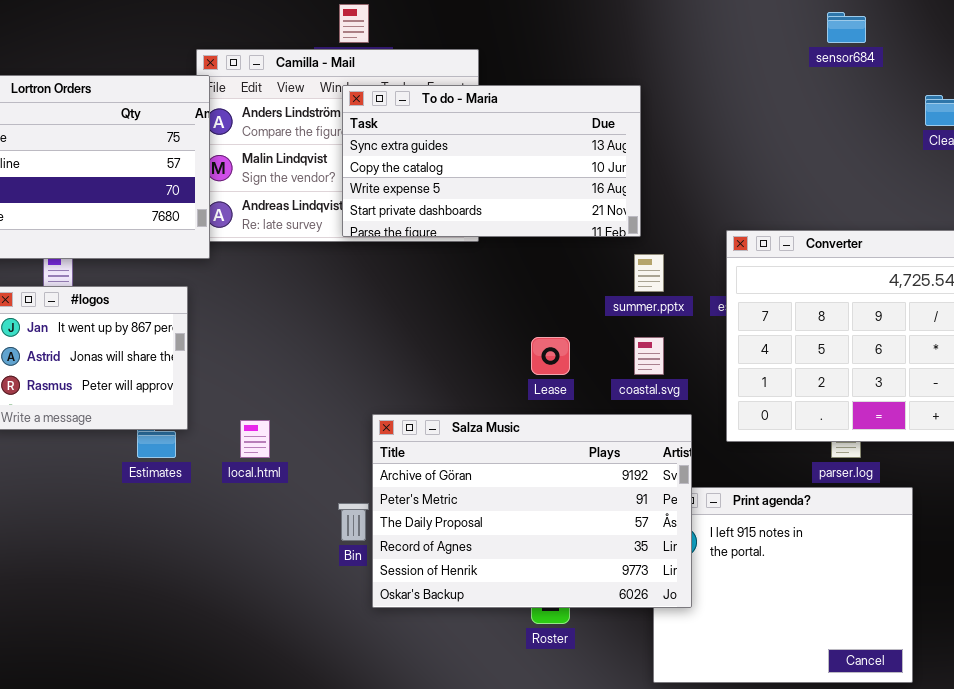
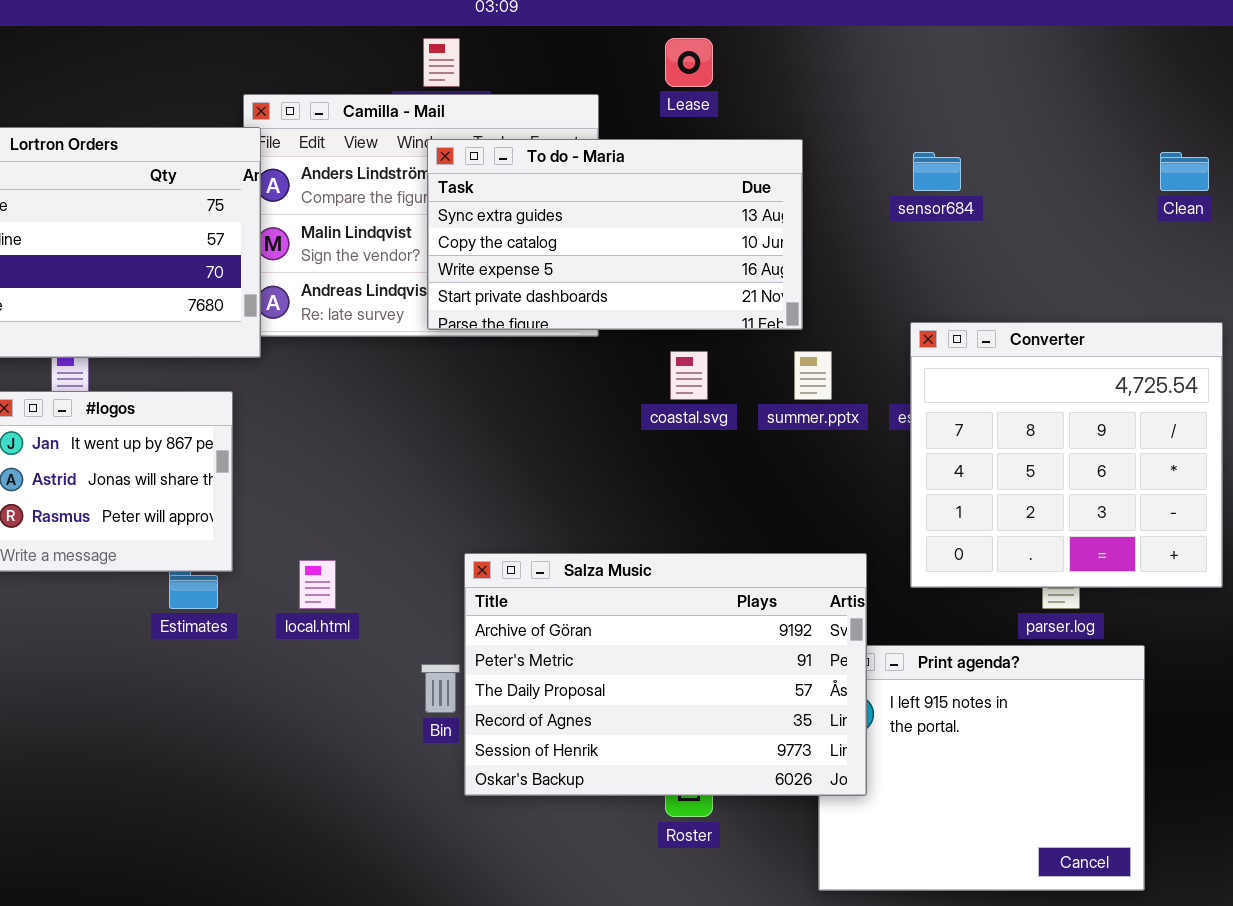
sensor684: [827,12,866,43] -> [913,152,961,191], moved
Lease: [531,337,570,375] -> [665,38,713,87], moved
coastal.svg: [634,337,664,375] -> [670,351,708,400], moved

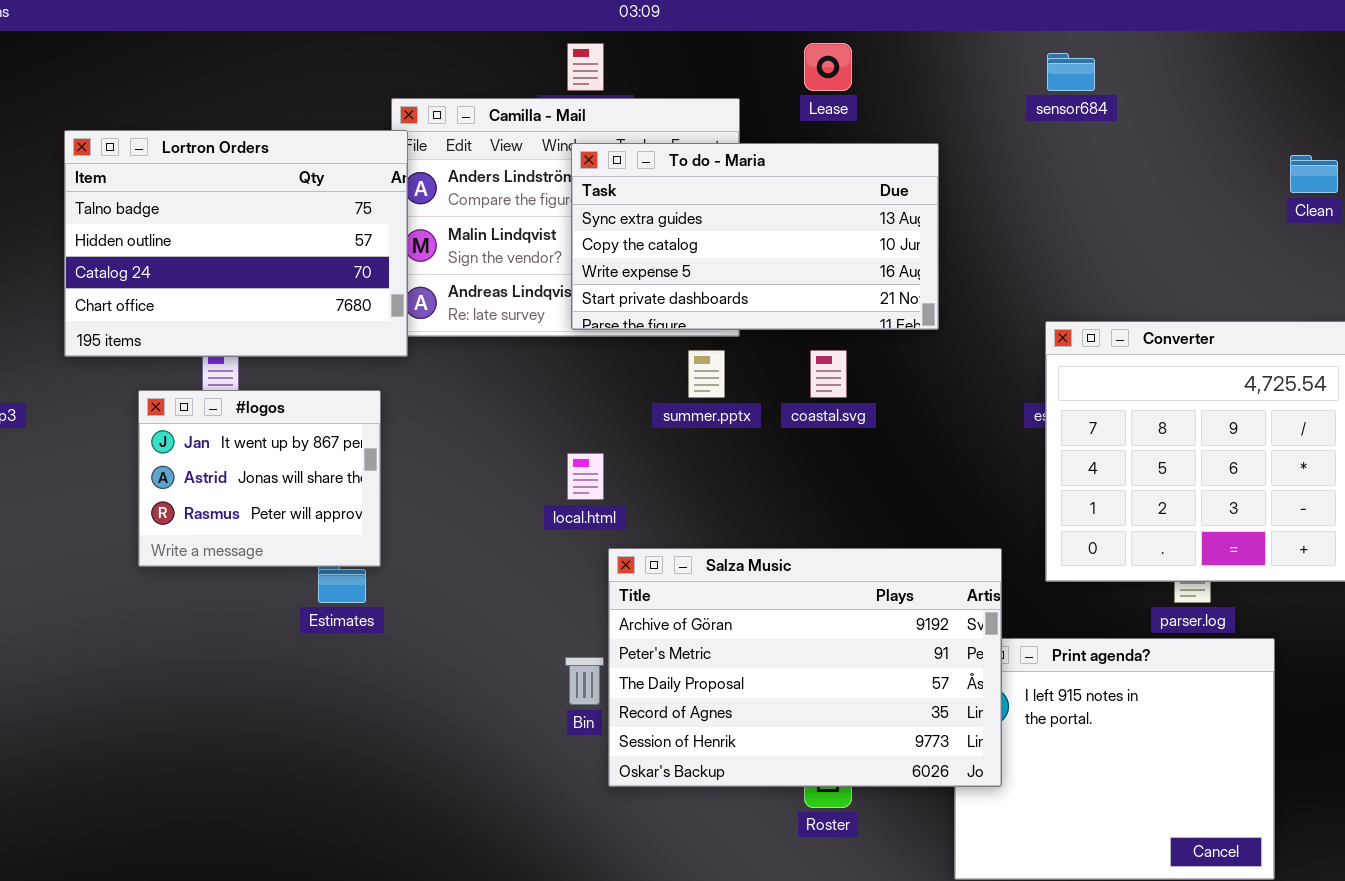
sensor684: [913,152,961,191] -> [1047,53,1095,91], moved
summer.pptx: [794,351,832,400] -> [688,350,725,398], moved
local.html: [299,560,336,609] -> [567,453,604,500], moved

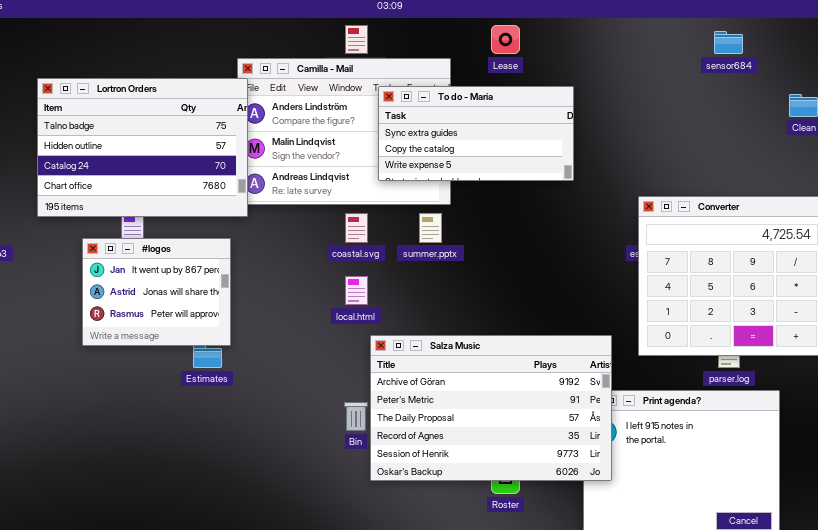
sensor684: [1047,53,1095,91] -> [714,31,743,54], moved
To do - Maria: [571,143,939,330] -> [378,86,574,181], resized
coastal.svg: [810,350,847,398] -> [345,213,368,243], moved

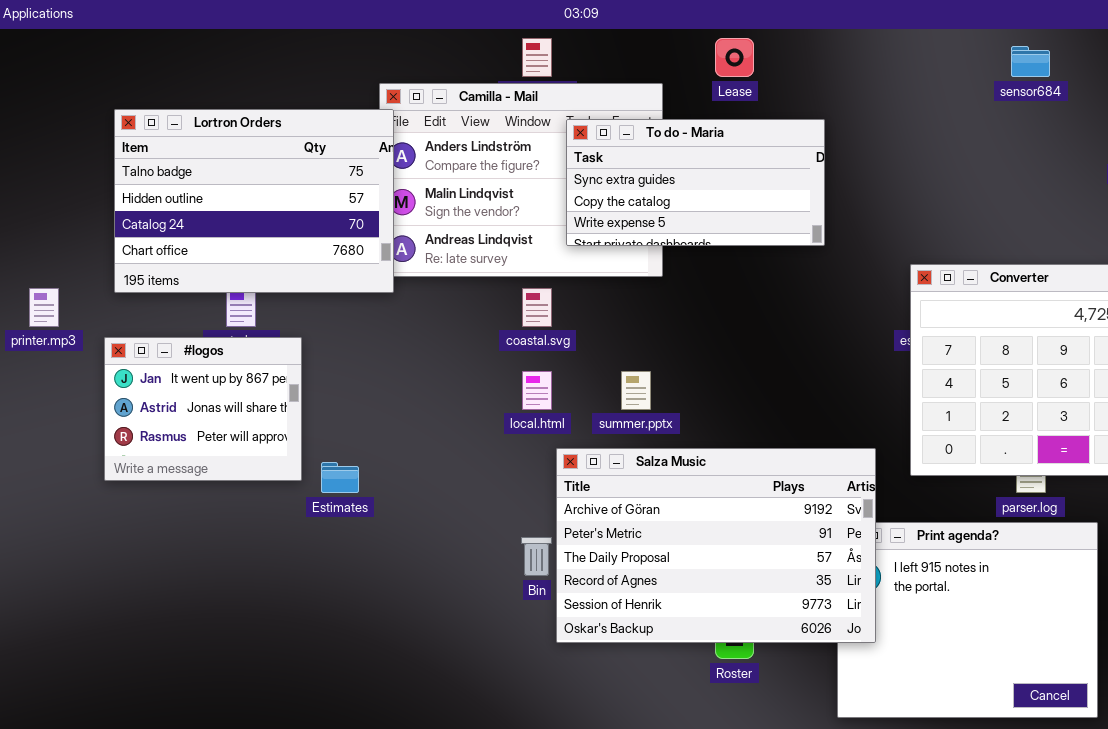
summer.pptx: [419,213,442,243] -> [621,371,651,410], moved
#logos: [82,238,231,346] -> [104,337,302,481], moved

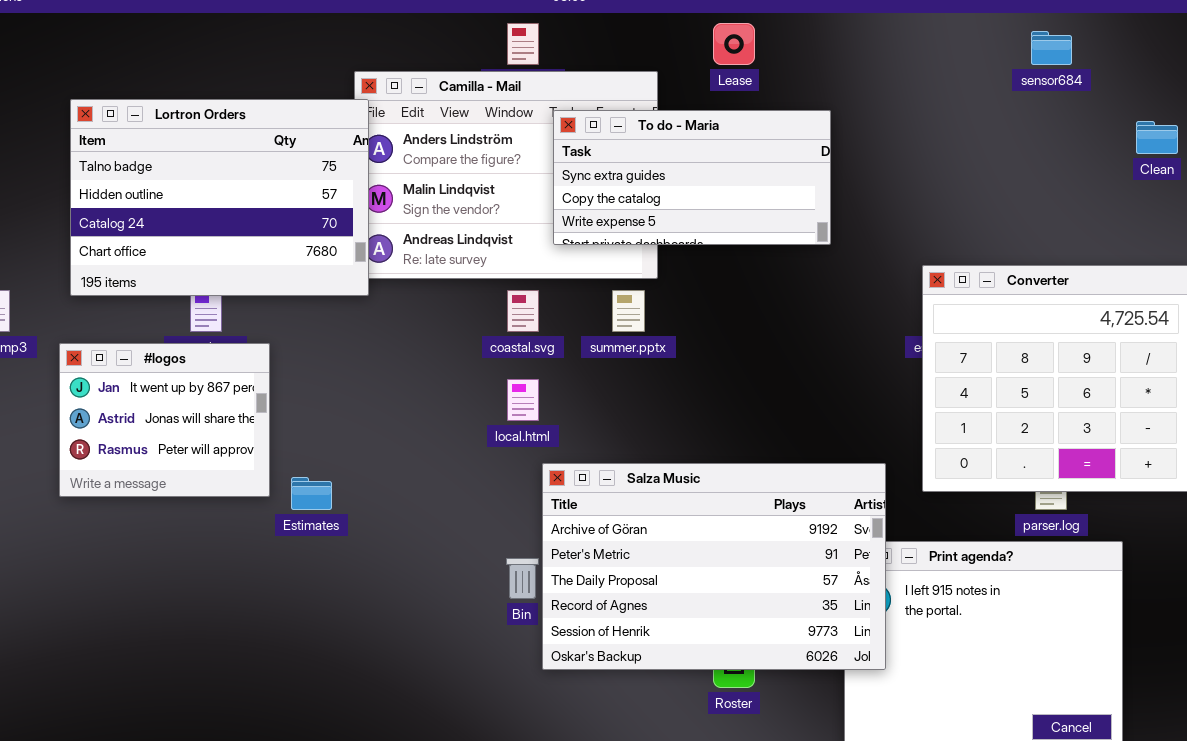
summer.pptx: [621,371,651,410] -> [612,290,645,332], moved

